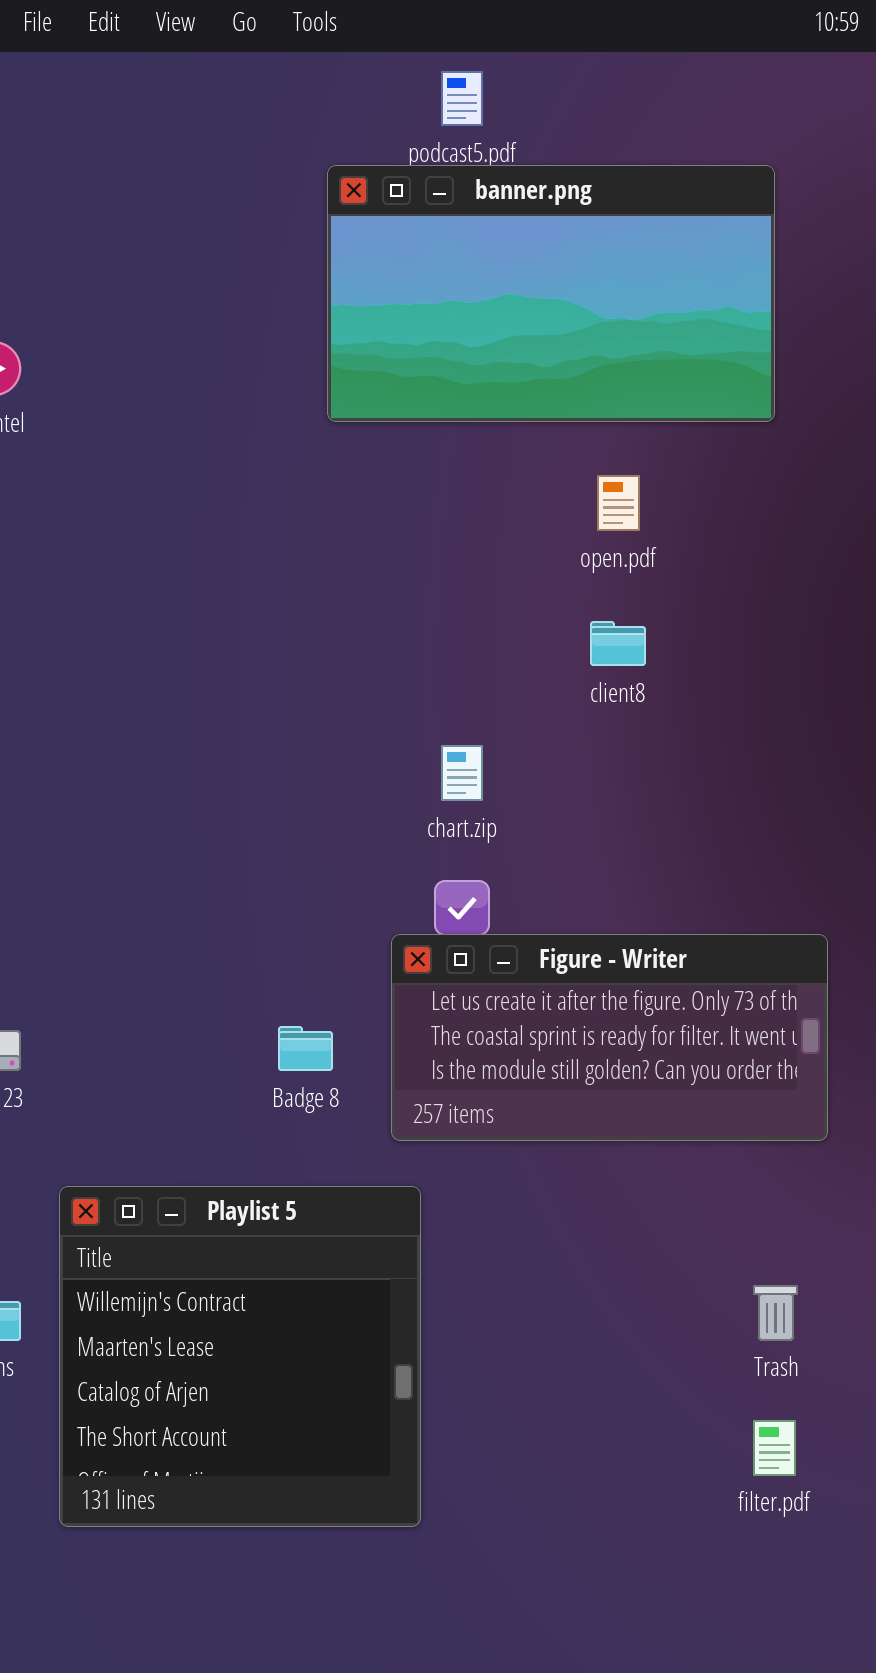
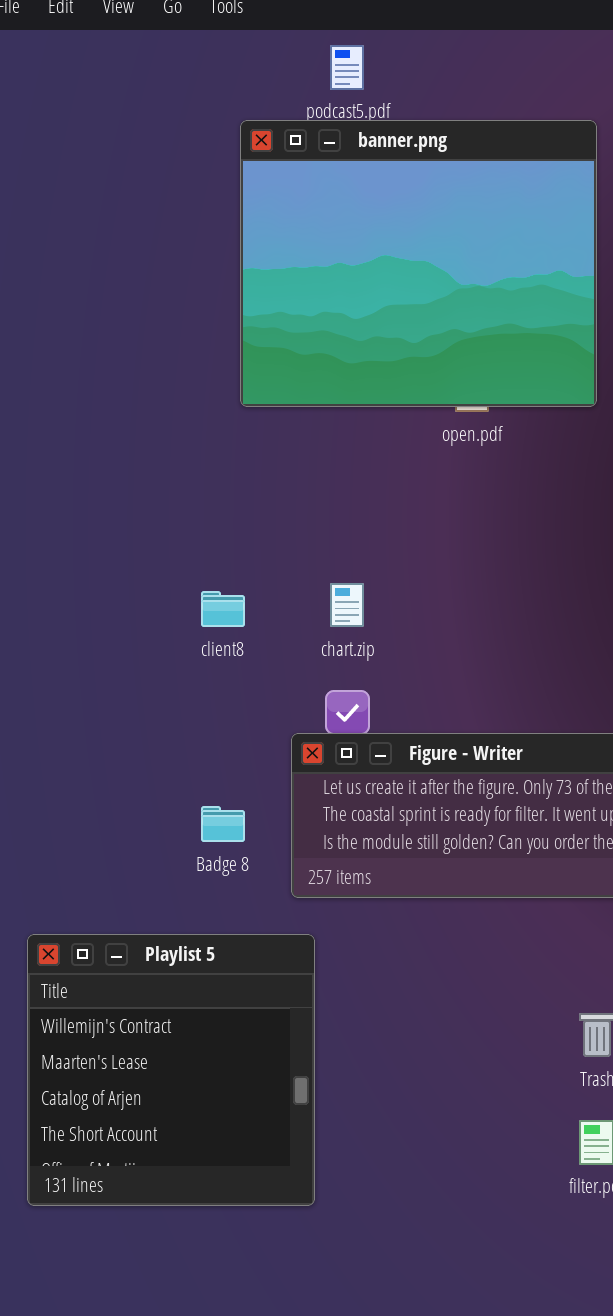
banner.png: [327,165,775,422] -> [240,120,597,407], resized
client8: [590,621,646,666] -> [201,591,245,627], moved

